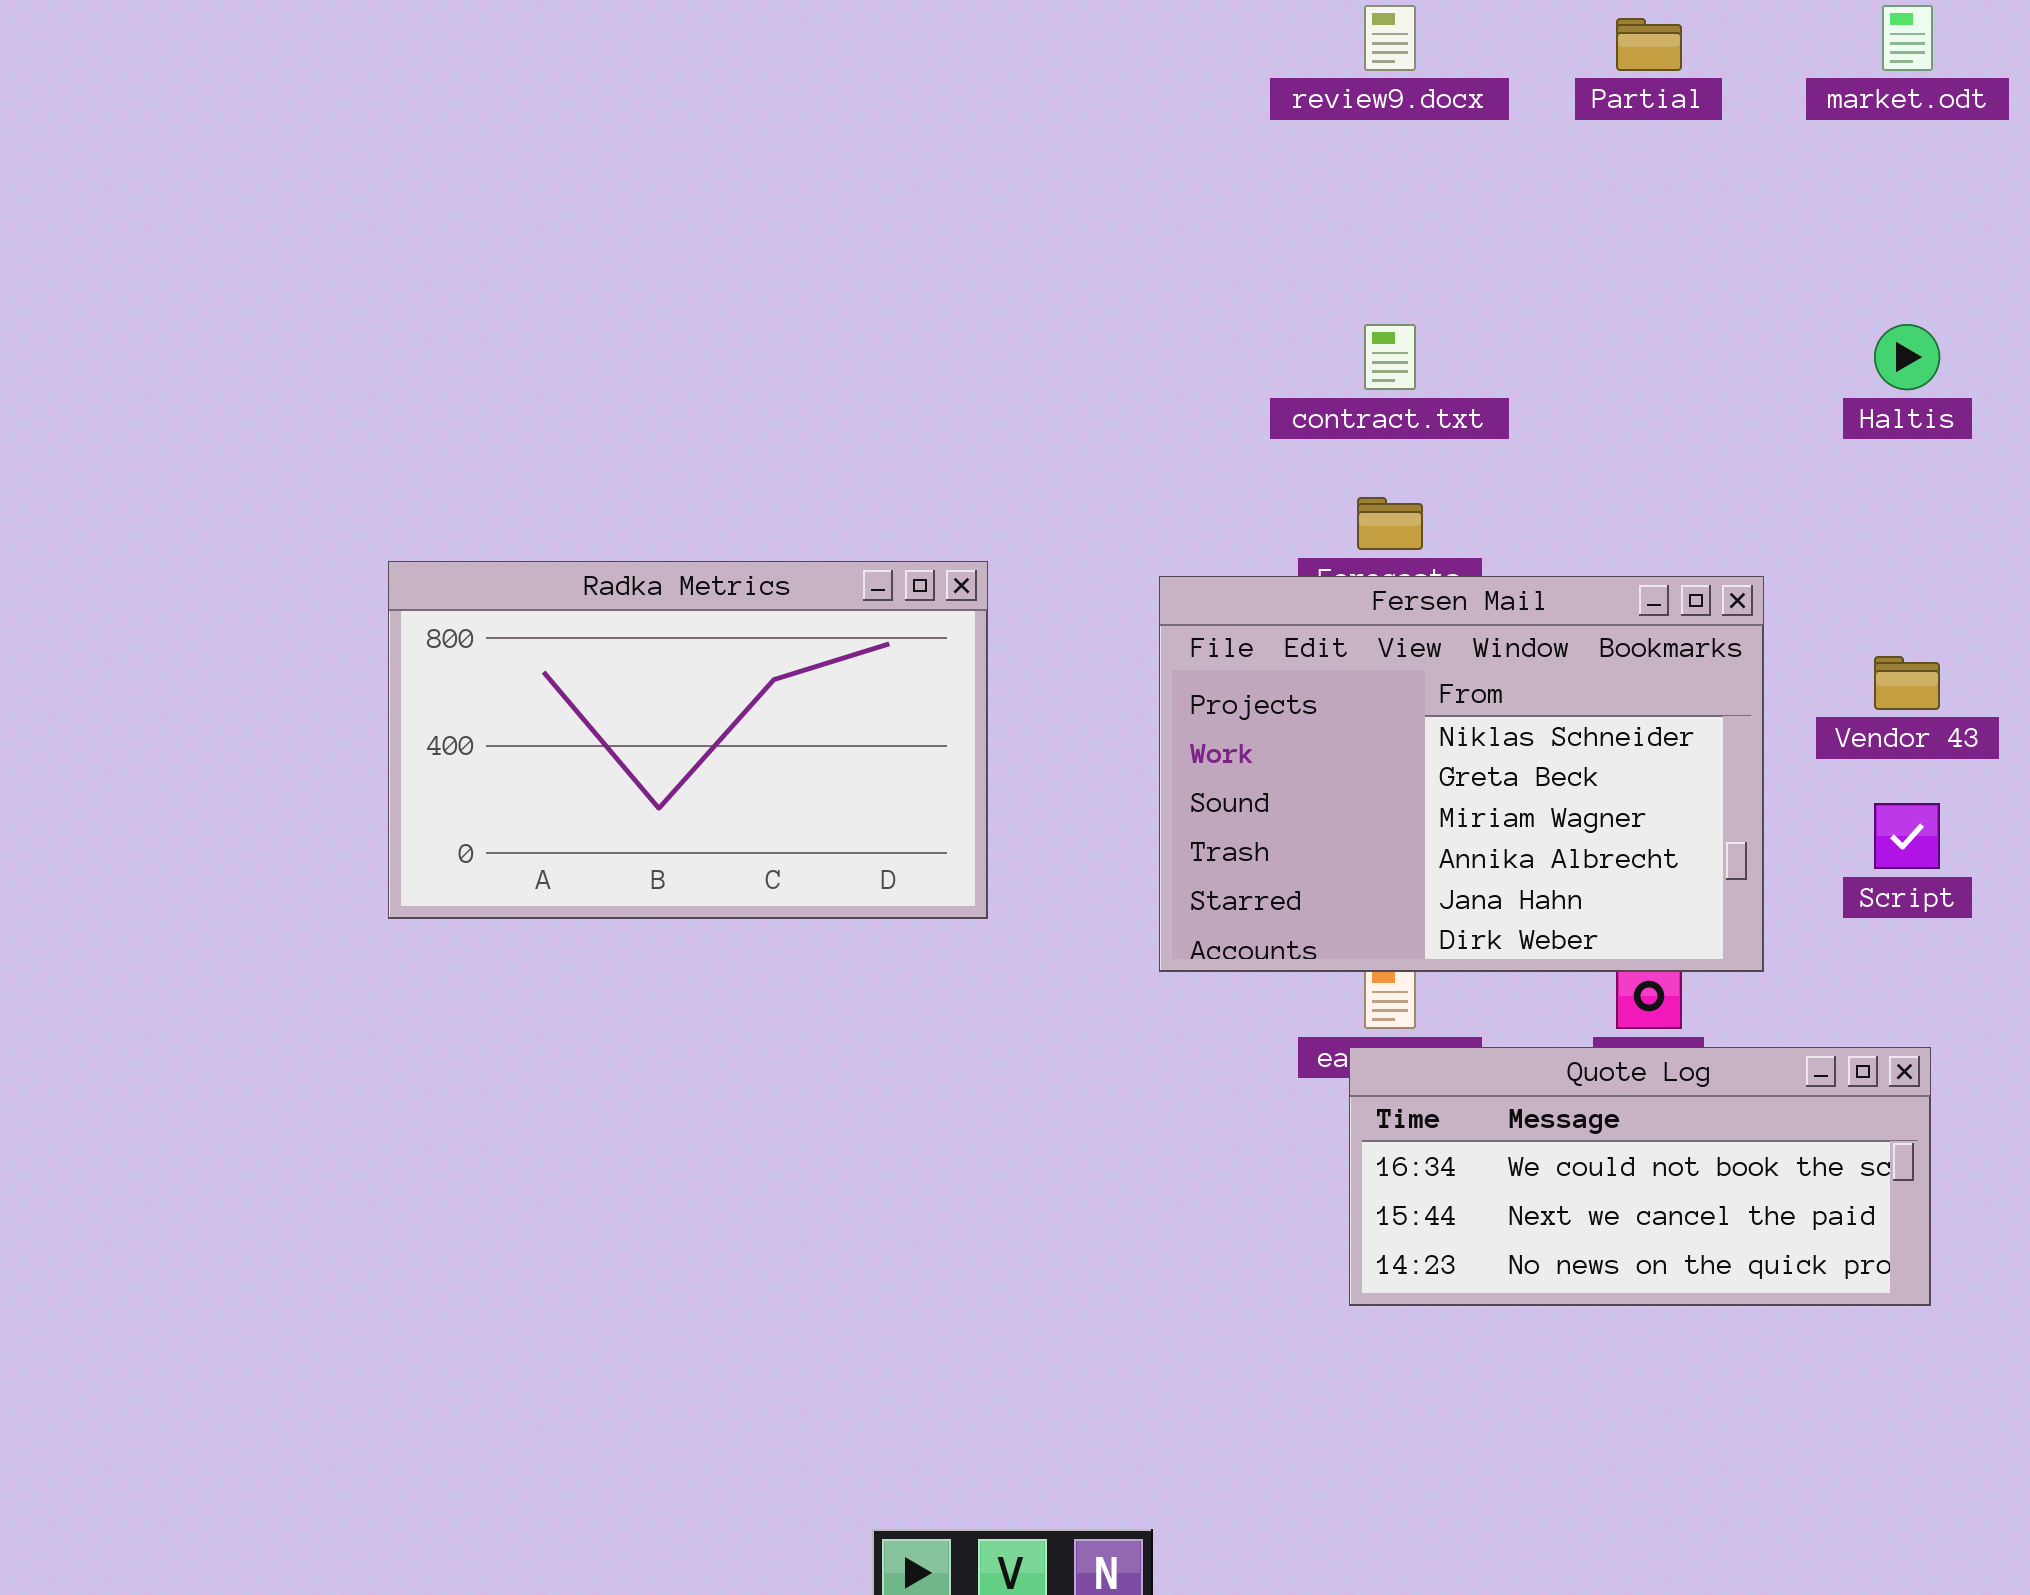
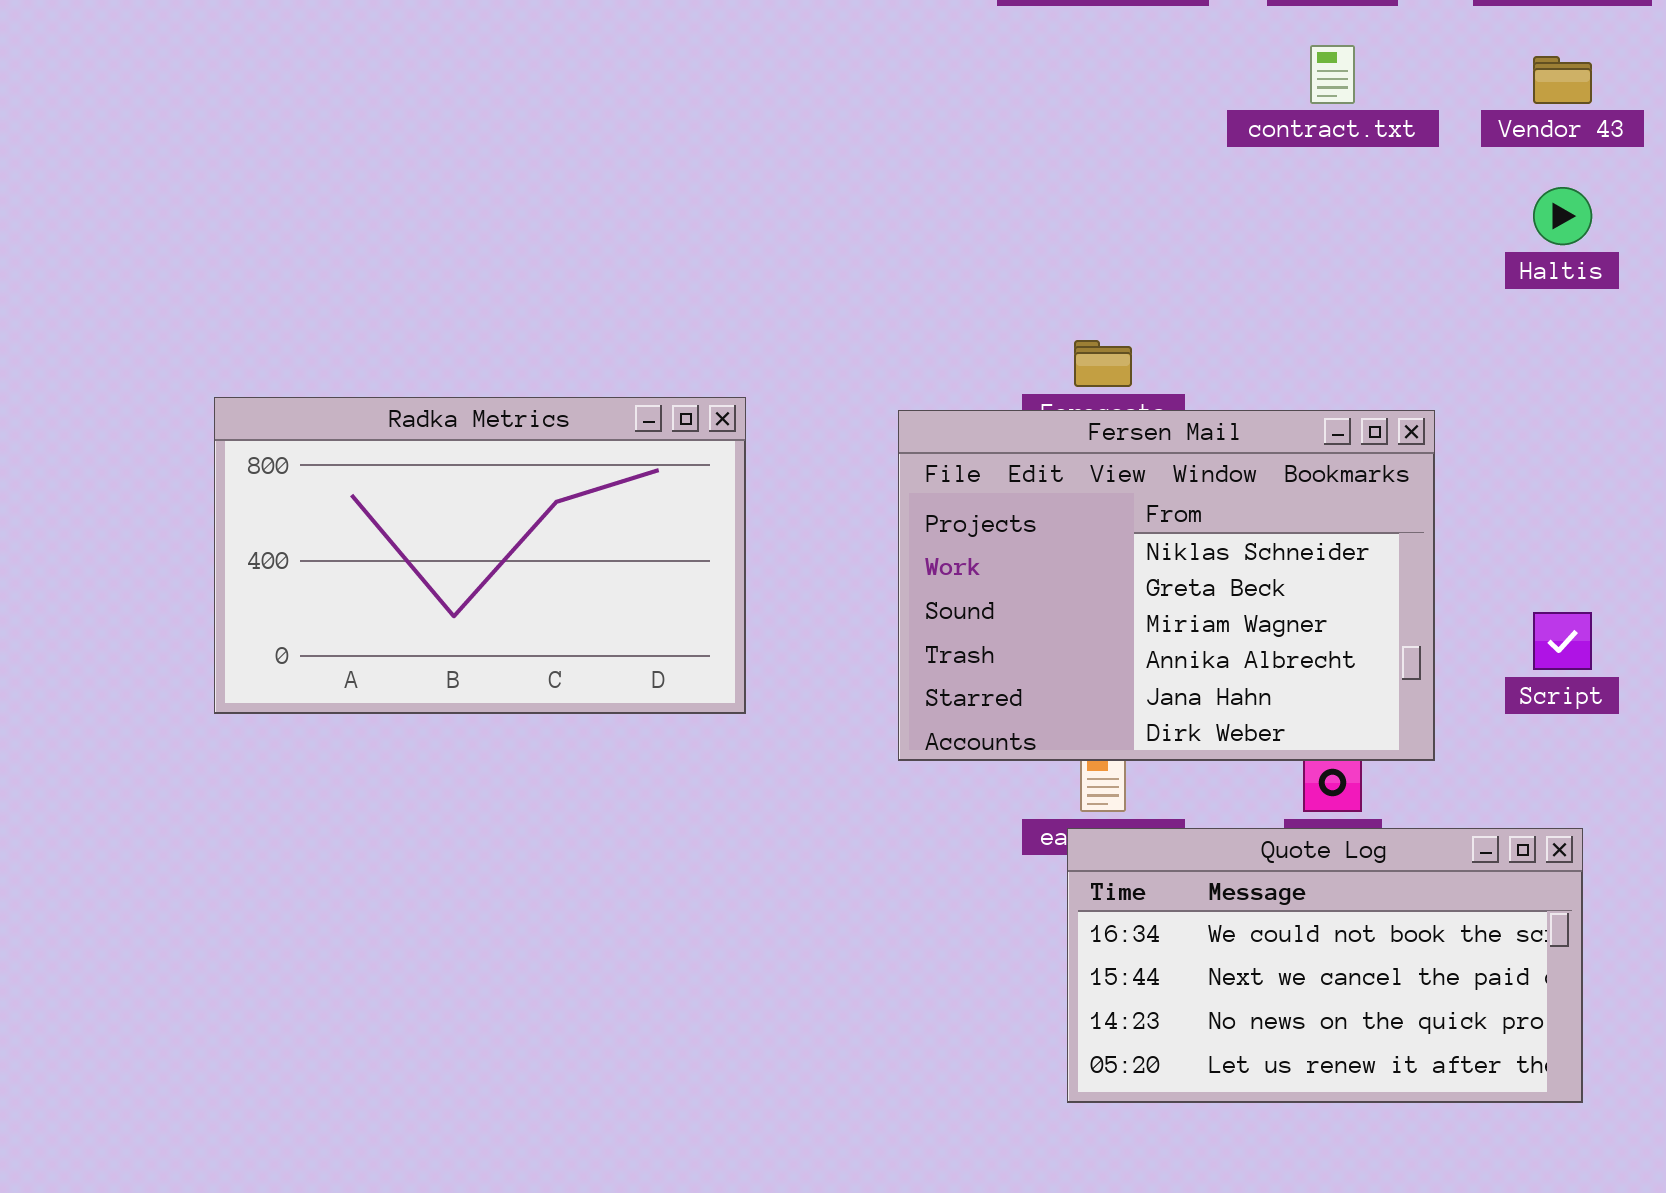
contract.txt: [1364,324,1416,390] -> [1310,45,1355,104], moved
Vendor 43: [1874,656,1940,710] -> [1533,56,1592,104], moved
Quote Log: [1349,1047,1931,1306] -> [1067,828,1583,1103], resized

